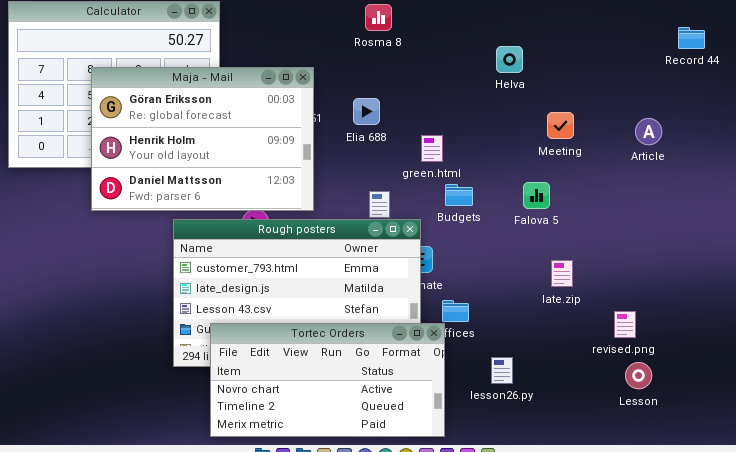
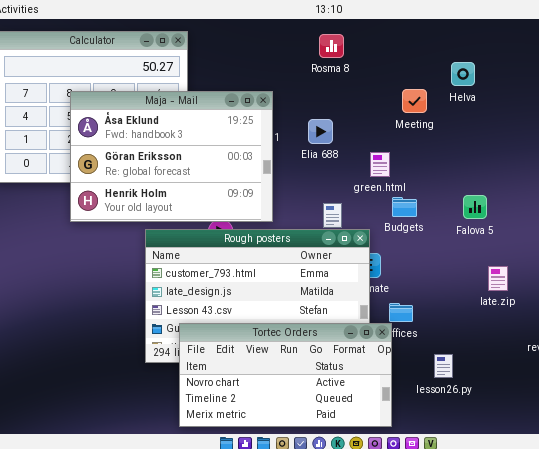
Helva: [496,46,523,73] -> [451,62,475,86], moved
Maja - Mail: [91,67,314,211] -> [70,91,273,222], scrolled up 1 row
Meeting: [547,112,574,139] -> [402,89,427,113], moved

